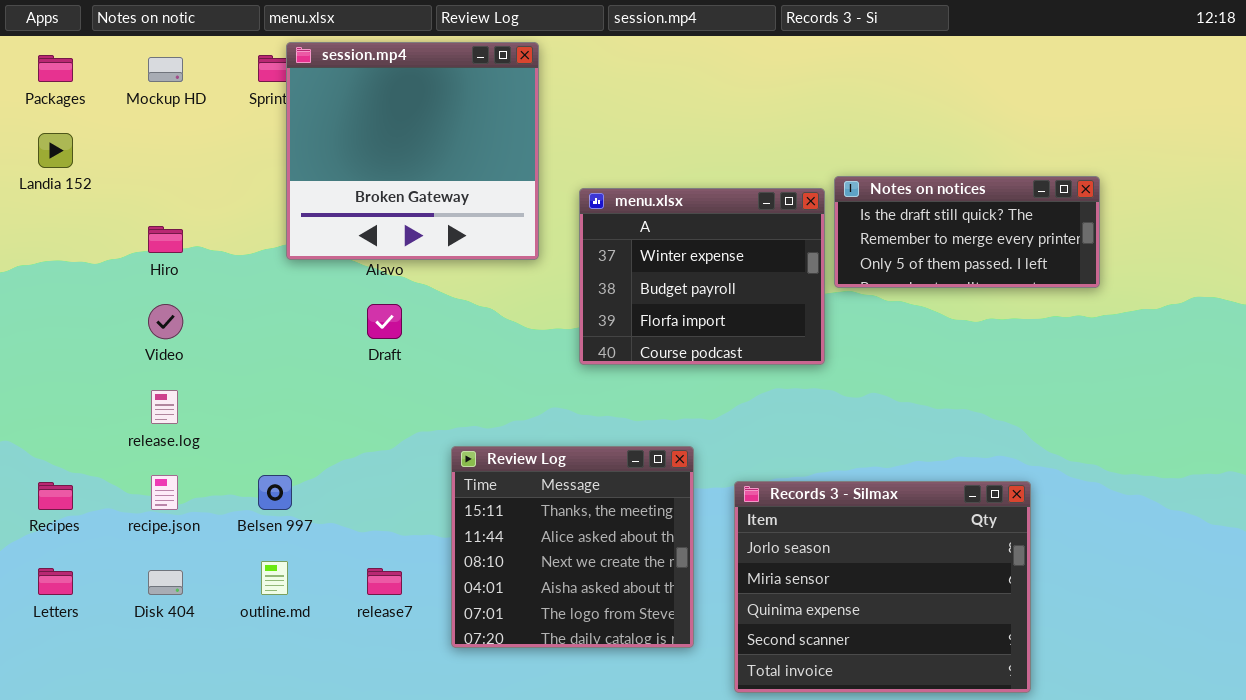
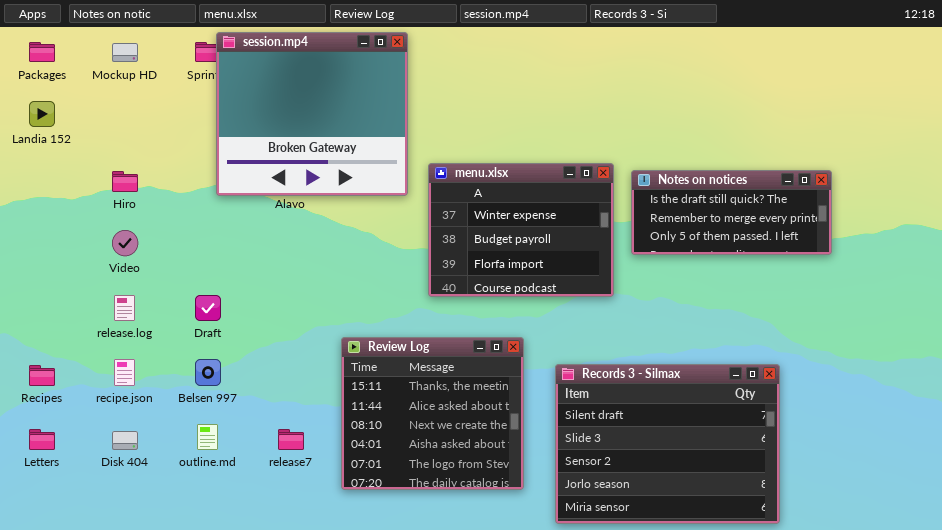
Notes on notices: [834,176,1100,288] -> [631,170,832,255], moved
menu.xlsx: [579,188,825,365] -> [428,163,614,297], moved
Draft: [367,304,402,339] -> [195,295,221,321], moved
Records 3 - Silmax: [734,481,1031,693] -> [555,364,780,524], scrolled up 3 rows

